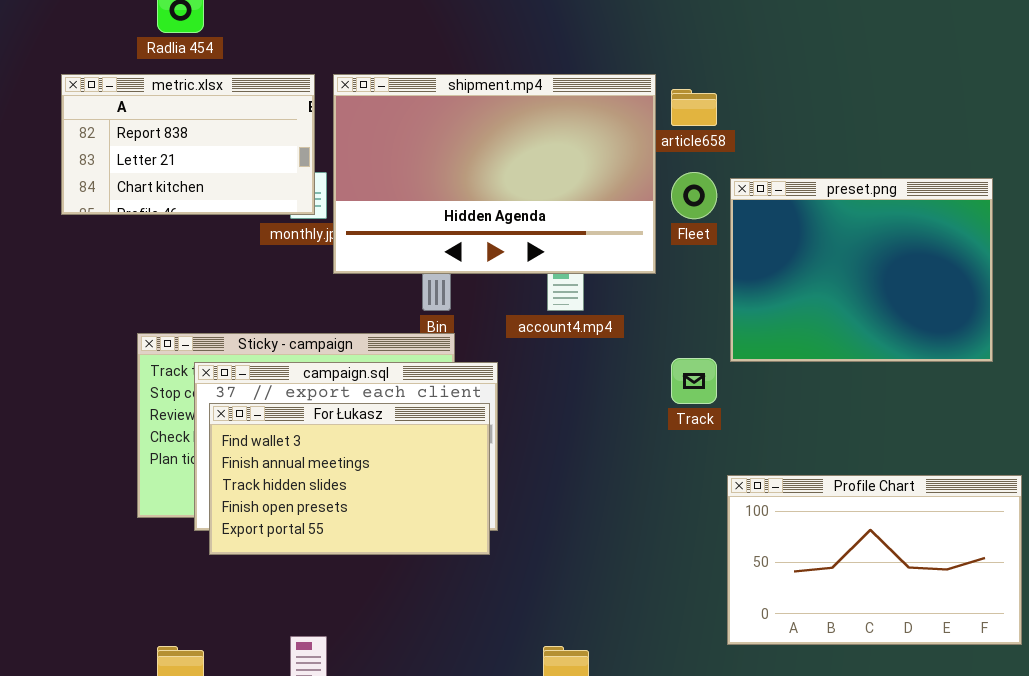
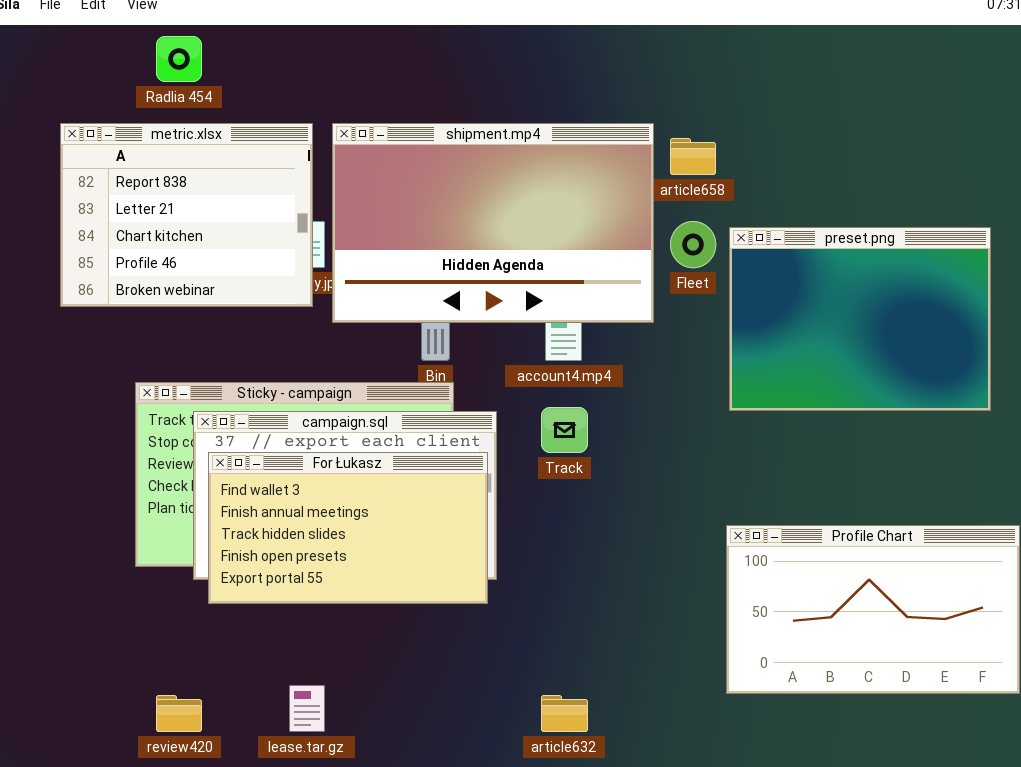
metric.xlsx: [61,74,315,215] -> [60,123,313,307], resized
Track: [671,358,717,404] -> [541,407,588,453], moved

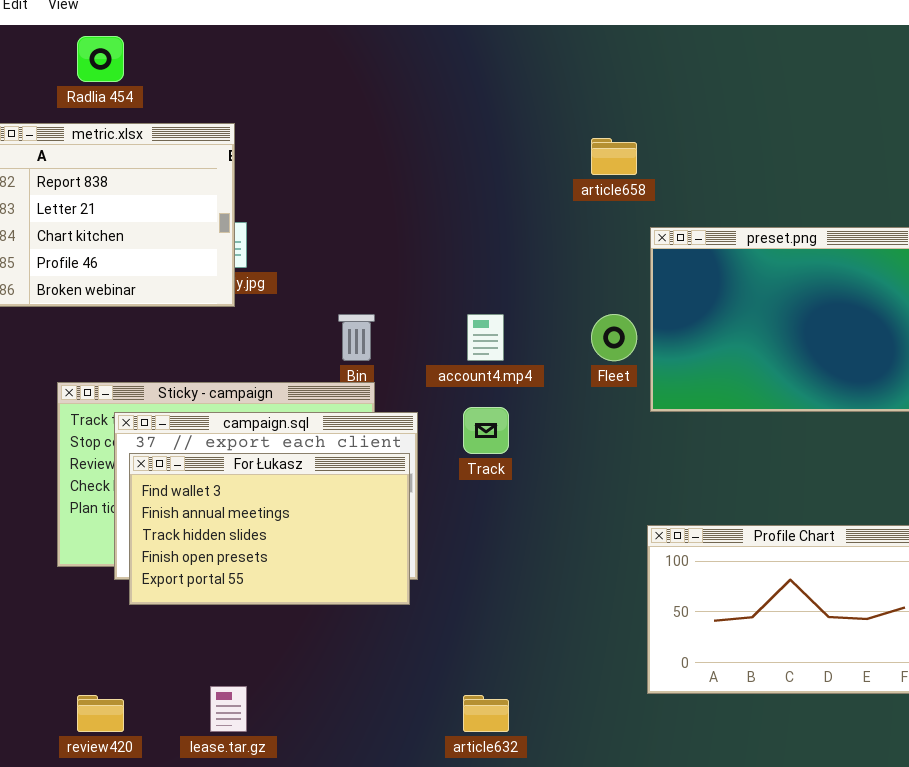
shipment.mp4: [332,123,654,323] -> none, closed
Fleet: [670,221,716,268] -> [591,314,637,361], moved

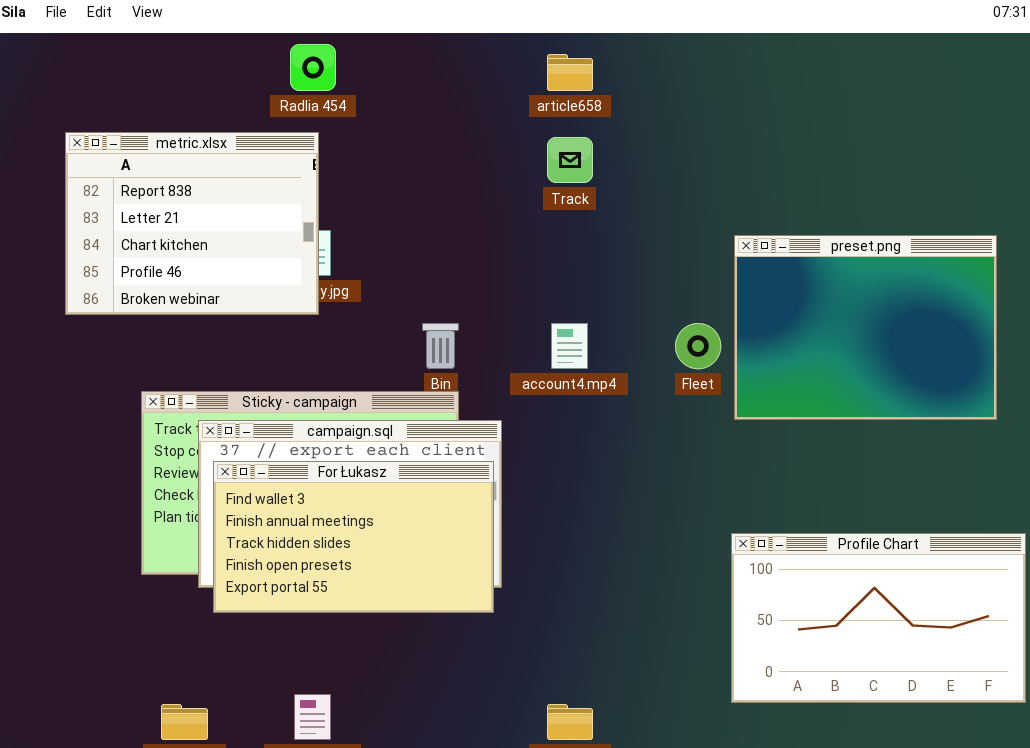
Radlia 454: [77,36,124,82] -> [290,44,336,91], moved
article658: [591,138,637,175] -> [547,54,593,91], moved
Track: [463,407,509,454] -> [547,137,593,183], moved

